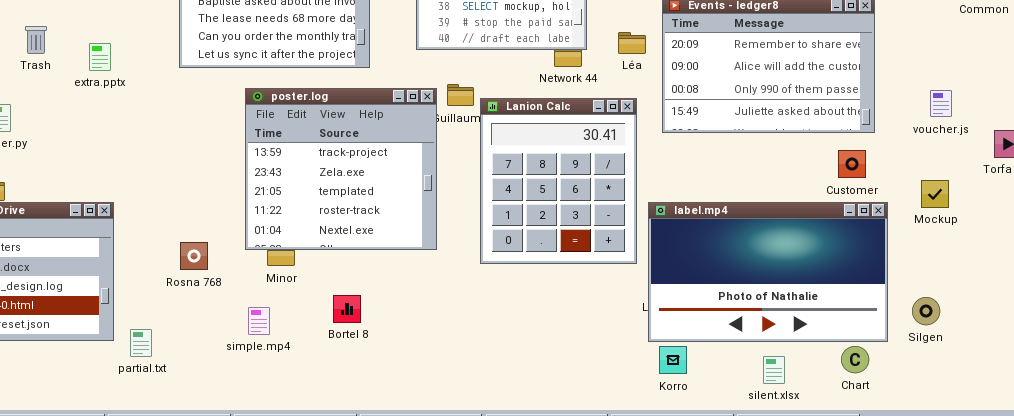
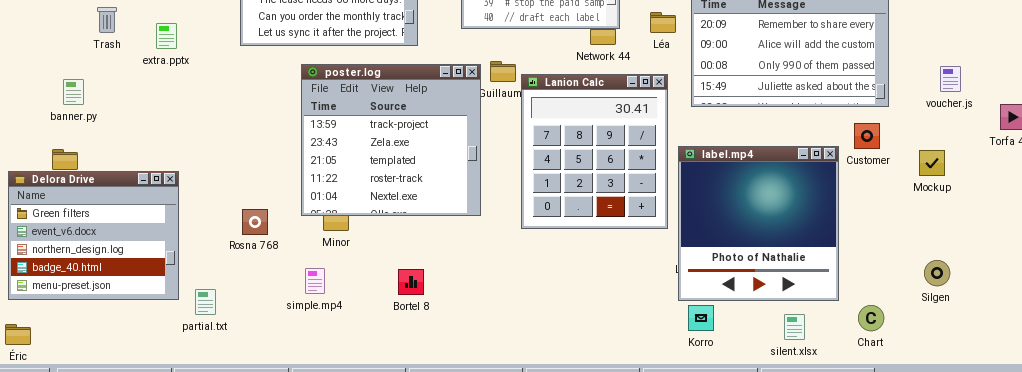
Mockup: [921,180,949,208] -> [919,150,945,176], moved
label.mp4: [648,202,888,342] -> [678,146,839,301], resized
Bortel 8: [333,295,361,323] -> [398,269,424,295], moved

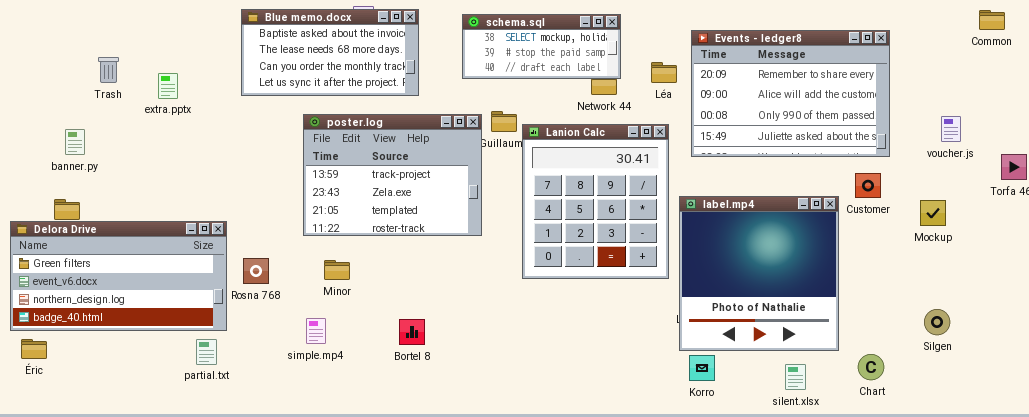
poster.log: [301,64,481,216] -> [303,114,482,236], resized
Delora Drive: [8,171,179,300] -> [10,221,227,331], resized
Éric: [5,324,31,345] -> [21,339,47,359], moved

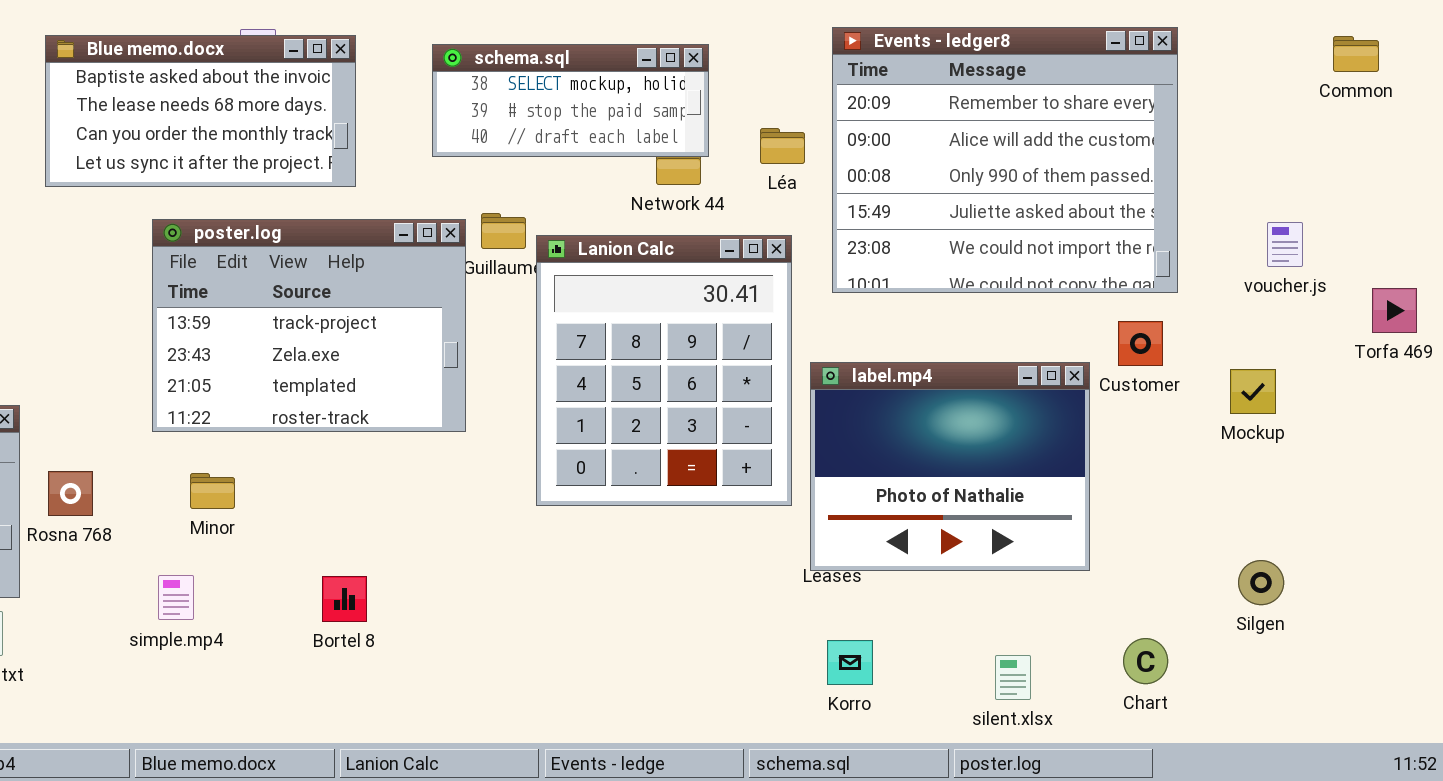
Events - ledger8: [691,30,890,157] -> [832,27,1178,293], resized
label.mp4: [679,196,839,351] -> [810,362,1090,571], resized

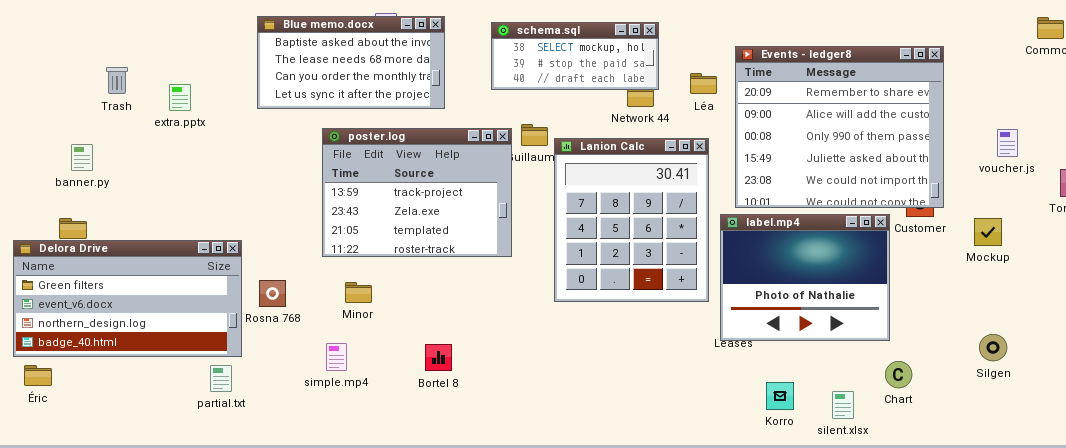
Events - ledger8: [832,27,1178,293] -> [735,46,944,208], moved
Chart: [1123,638,1168,684] -> [885,361,912,388], moved
Korro: [827,640,873,685] -> [766,382,794,410], moved

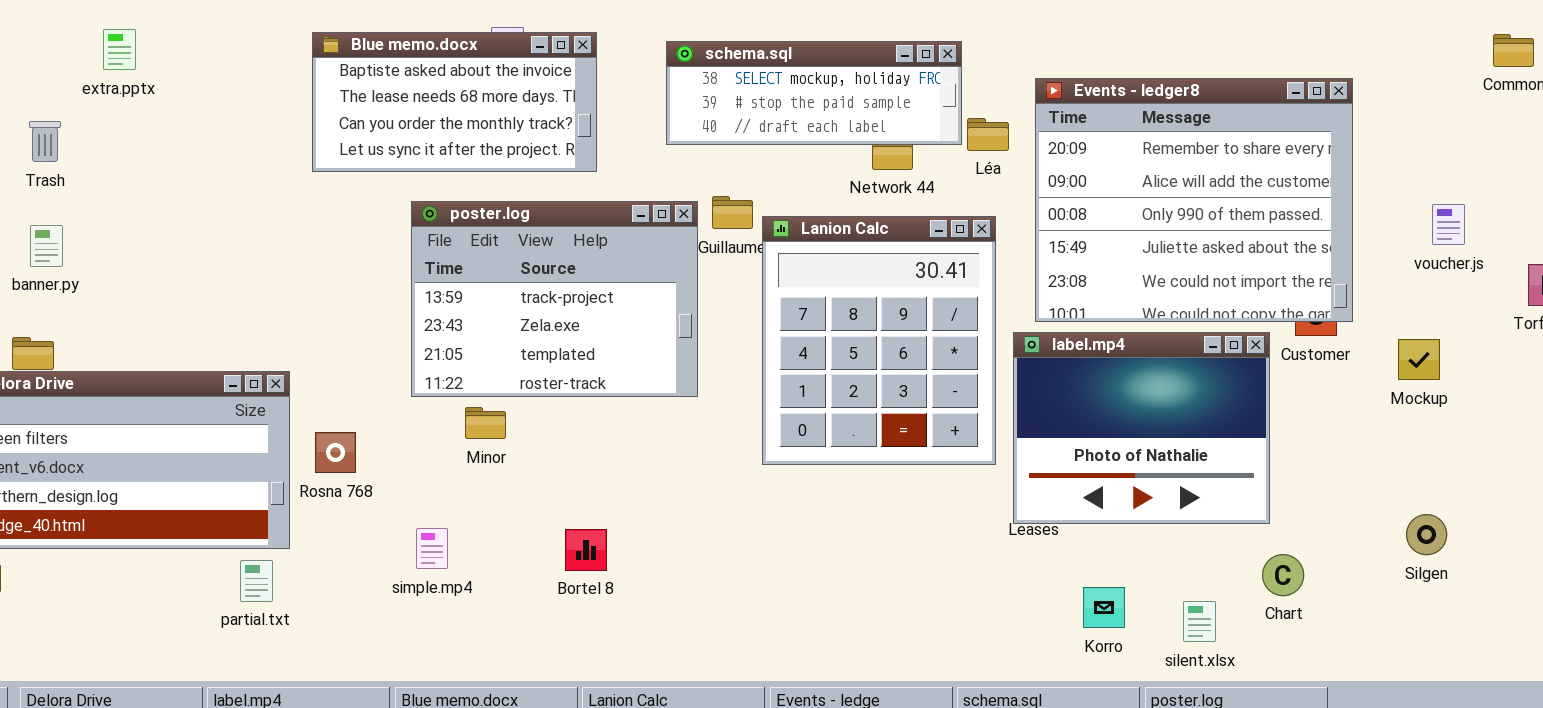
schema.sql: [491,22,659,90] -> [666,41,962,145], resized
Trash: [106,67,128,94] -> [29,121,61,162], moved
extra.pptx: [169,84,191,111] -> [103,29,136,70], moved
Minor: [345,282,372,303] -> [465,407,506,439], moved

